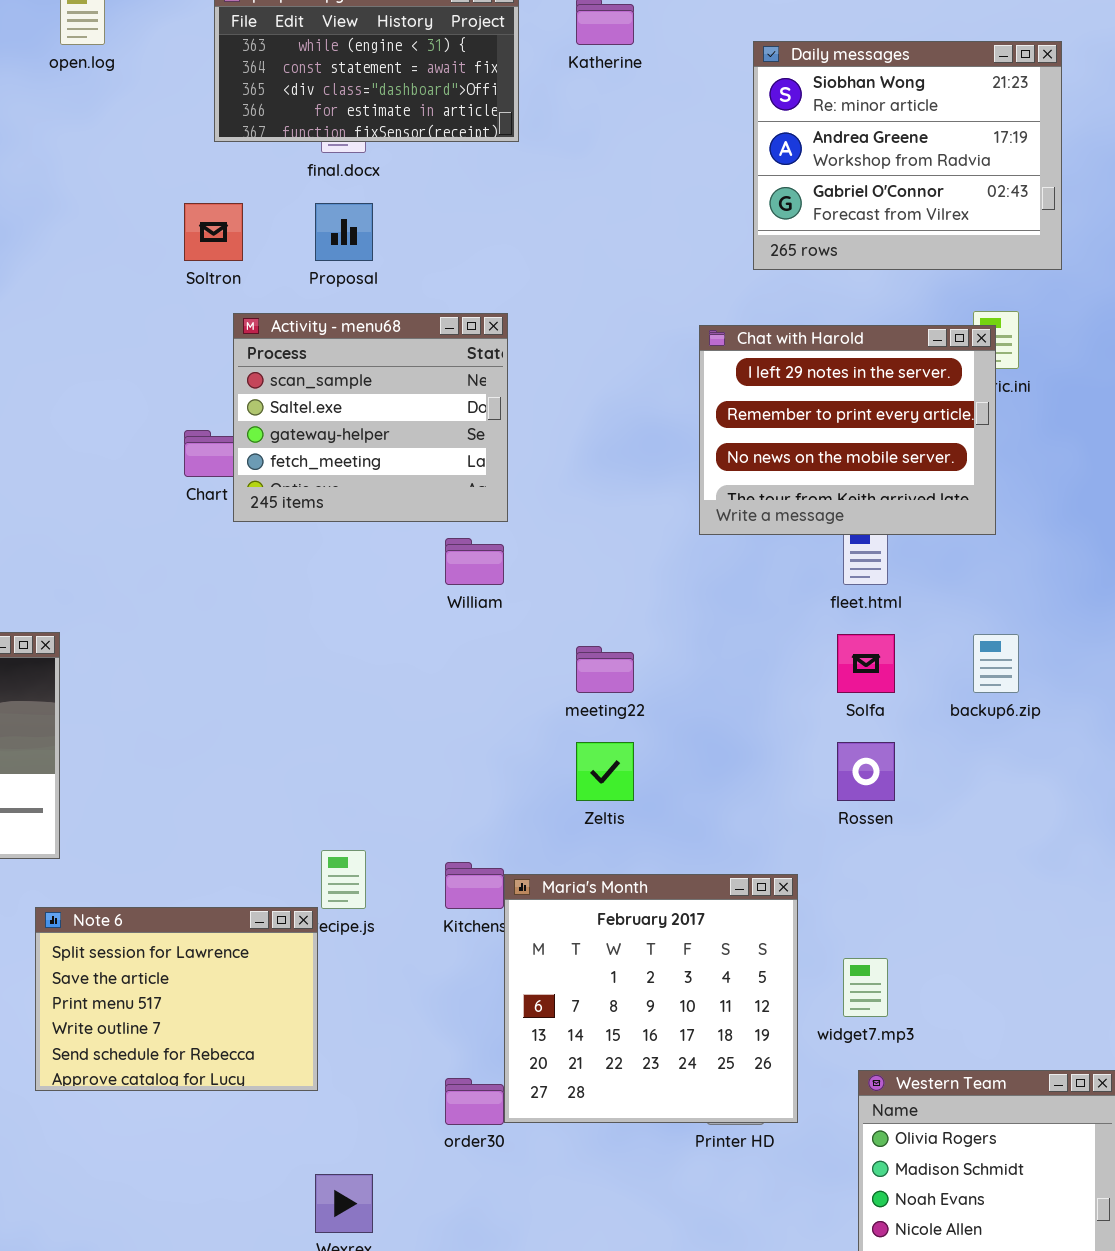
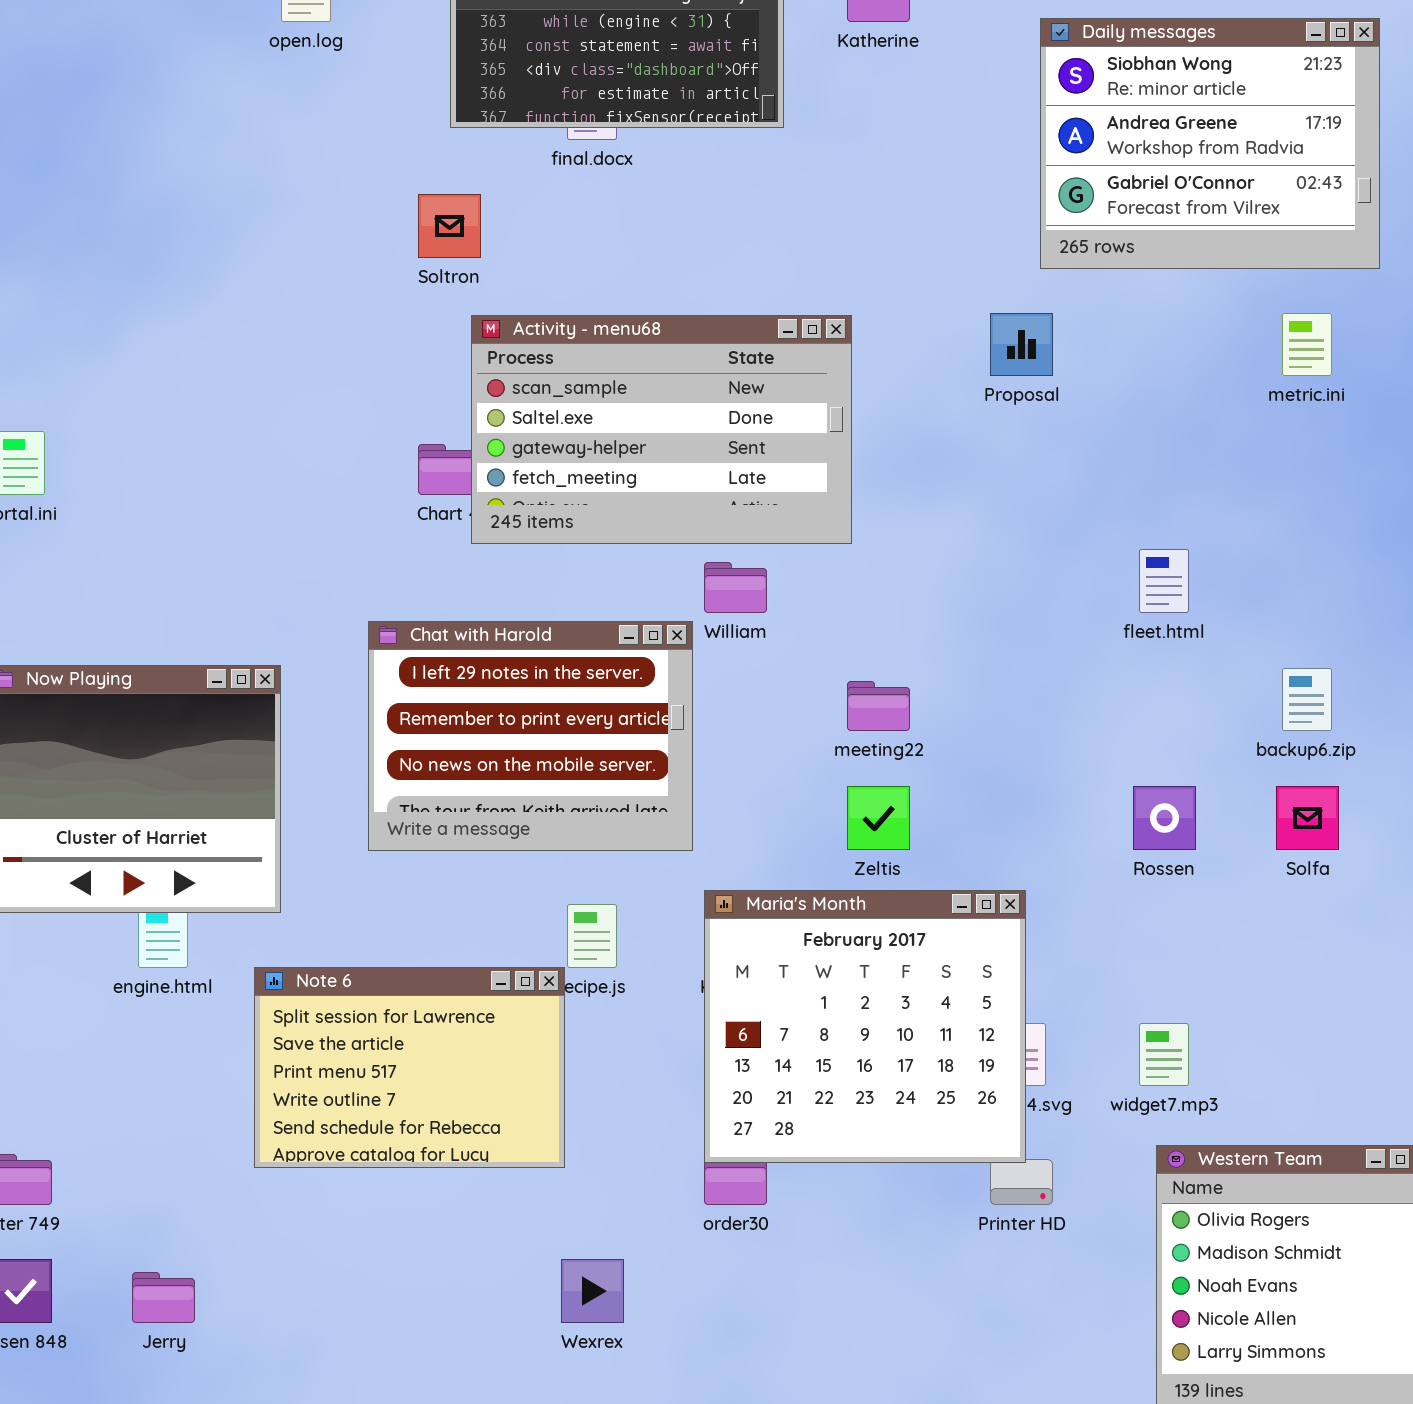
Proposal: [315,203,373,261] -> [990,313,1053,376], moved
Activity - menu68: [233,313,508,522] -> [471,315,852,544], resized
Chat with Harold: [699,325,996,535] -> [368,621,693,851], moved
Solfa: [837,634,895,693] -> [1276,786,1339,850], moved
Maria's Month: [504,874,798,1123] -> [704,890,1026,1163], moved

